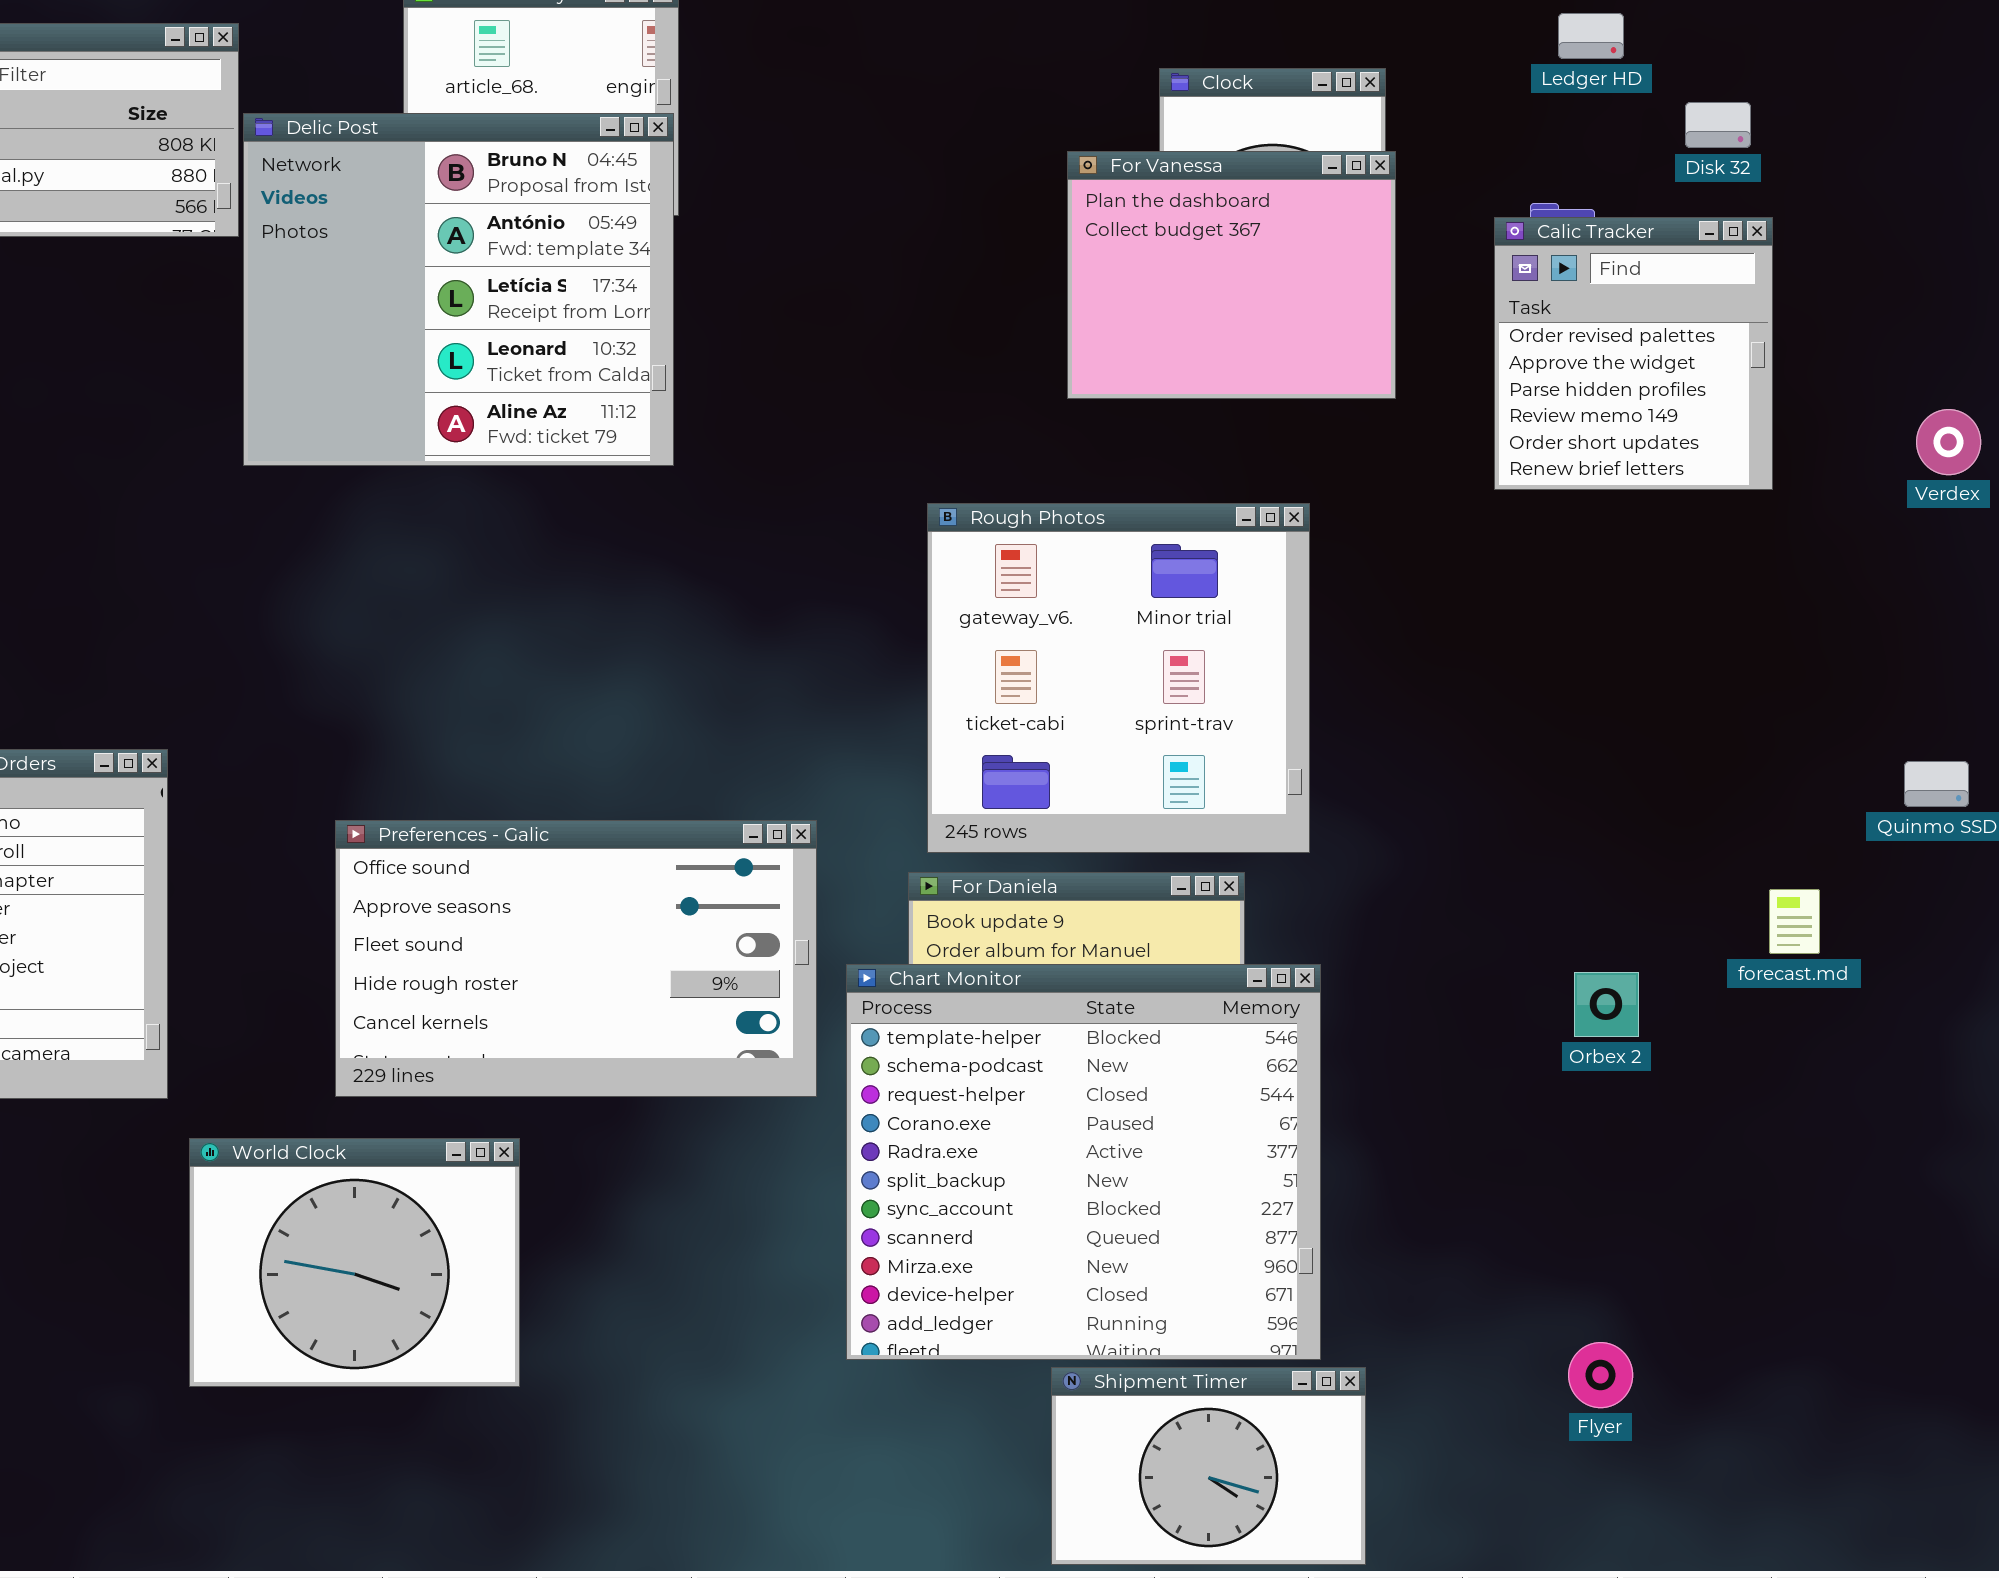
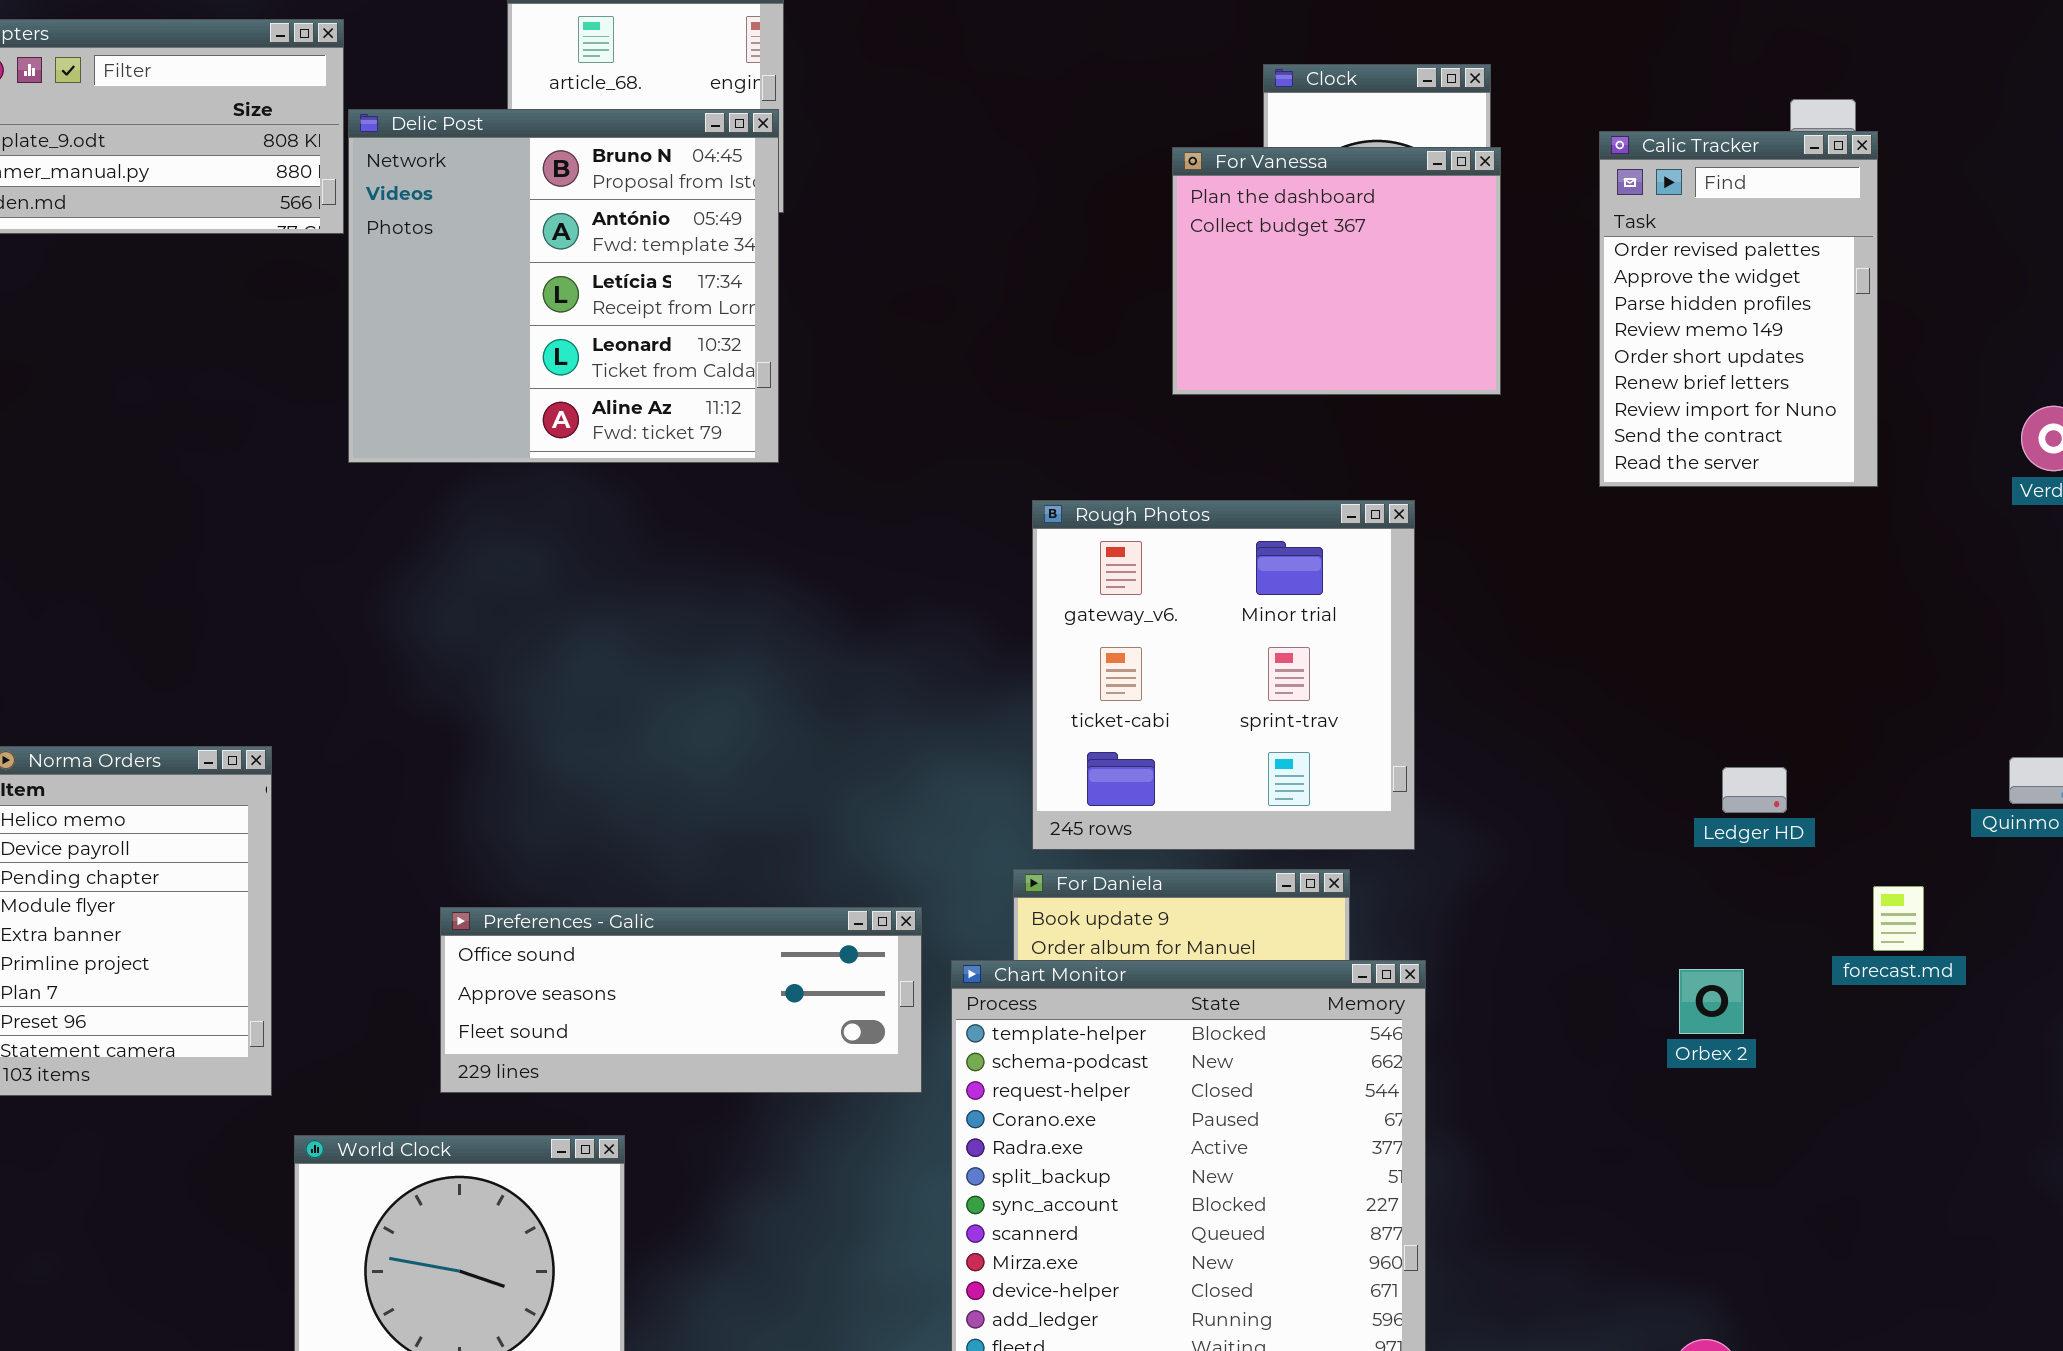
Ledger HD: [1558,13,1624,59] -> [1722,767,1787,813], moved
Calic Tracker: [1494,217,1773,490] -> [1599,131,1878,487], resized
Preferences - Galic: [335,820,817,1097] -> [440,907,922,1093], resized

